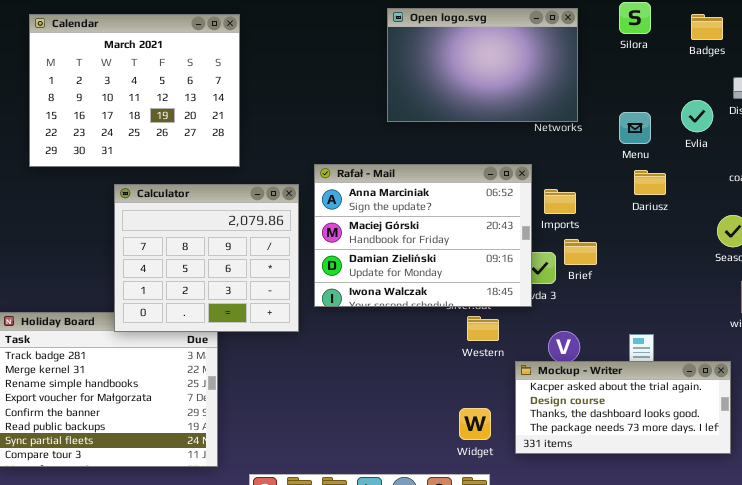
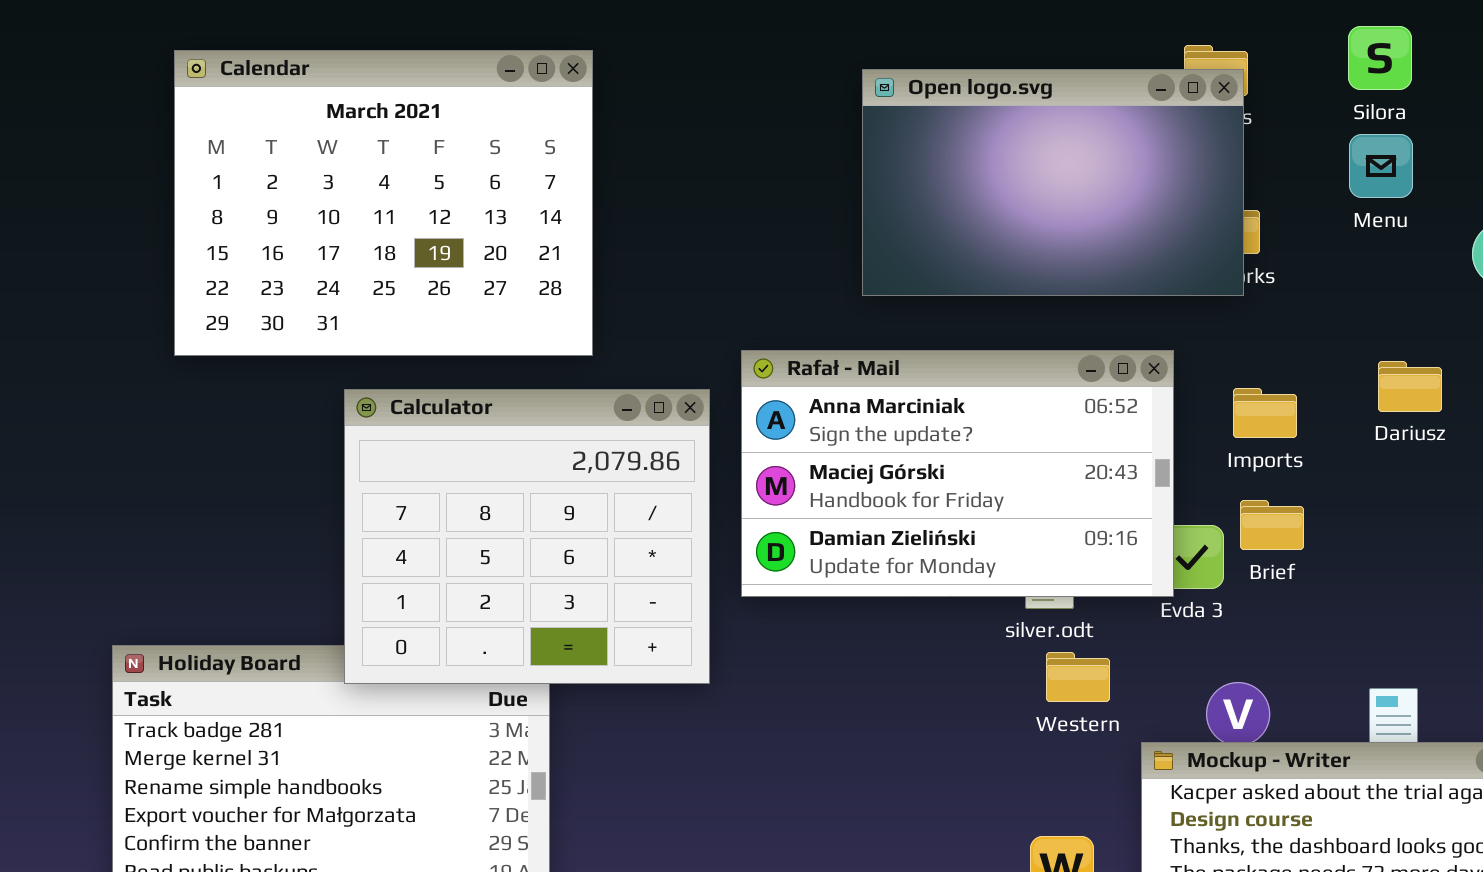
Open logo.svg: [387,8,578,122] -> [862,69,1244,296], moved
Menu: [619,112,651,144] -> [1349,134,1413,198], moved
Rafał - Mail: [314,164,532,307] -> [741,350,1174,597], resized
Imports: [544,189,576,214] -> [1233,388,1297,438], moved

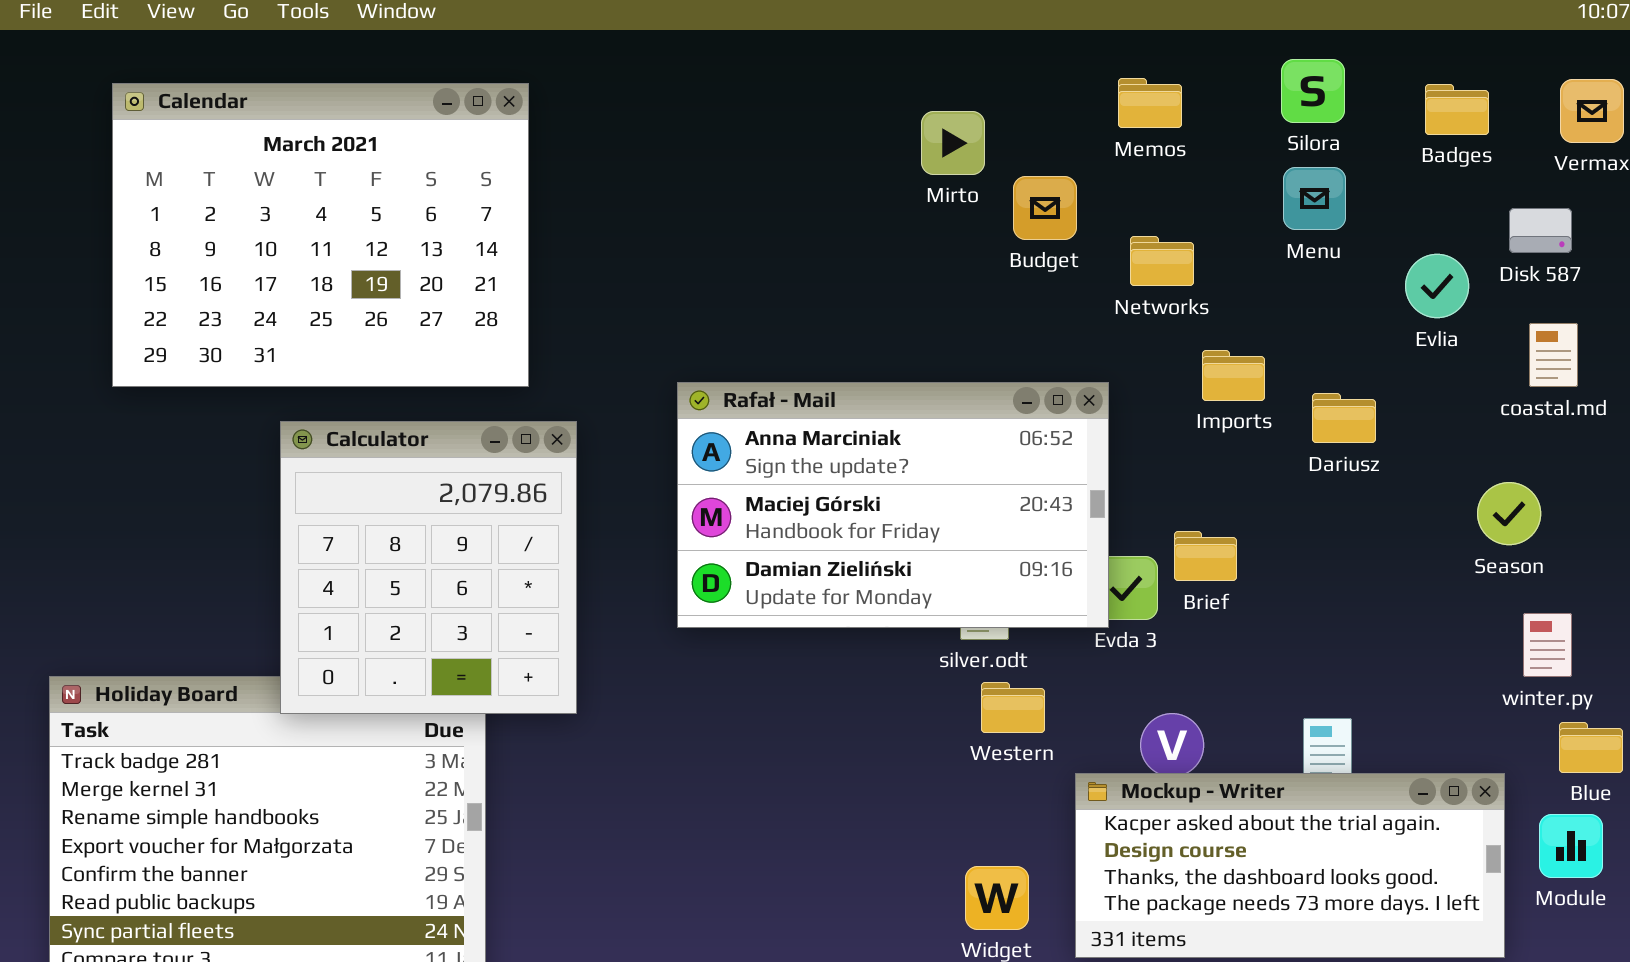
Open logo.svg: [862,69,1244,296] -> none, closed
Imports: [1233,388,1297,438] -> [1202,350,1265,401], moved
Calculator: [344,389,710,684] -> [280,421,577,714], resized

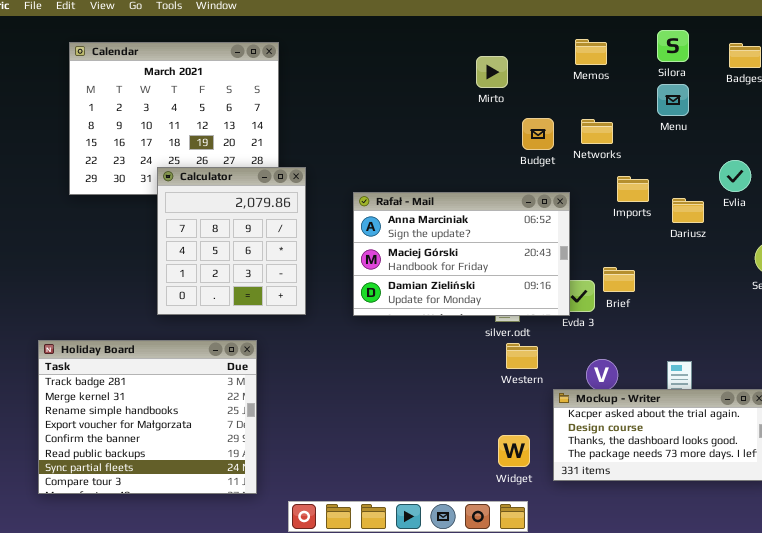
Budget: [1013,176,1077,240] -> [522,118,554,150], moved
Evlia: [1405,254,1469,318] -> [719,160,751,192], moved
Calculator: [280,421,577,714] -> [157,167,306,315], moved

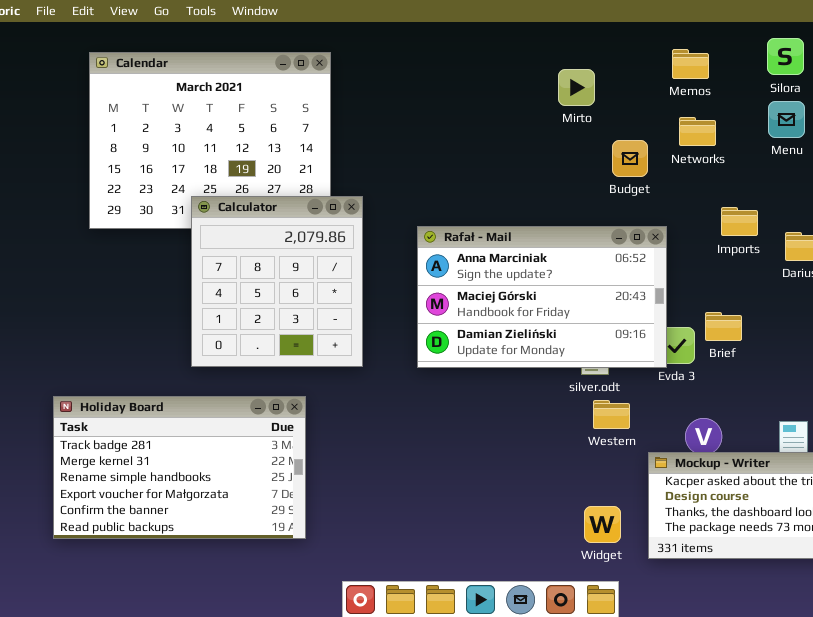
Networks: [581,119,613,144] -> [679,117,716,146], moved
Holiday Board: [38,340,257,494] -> [53,396,306,539], resized

